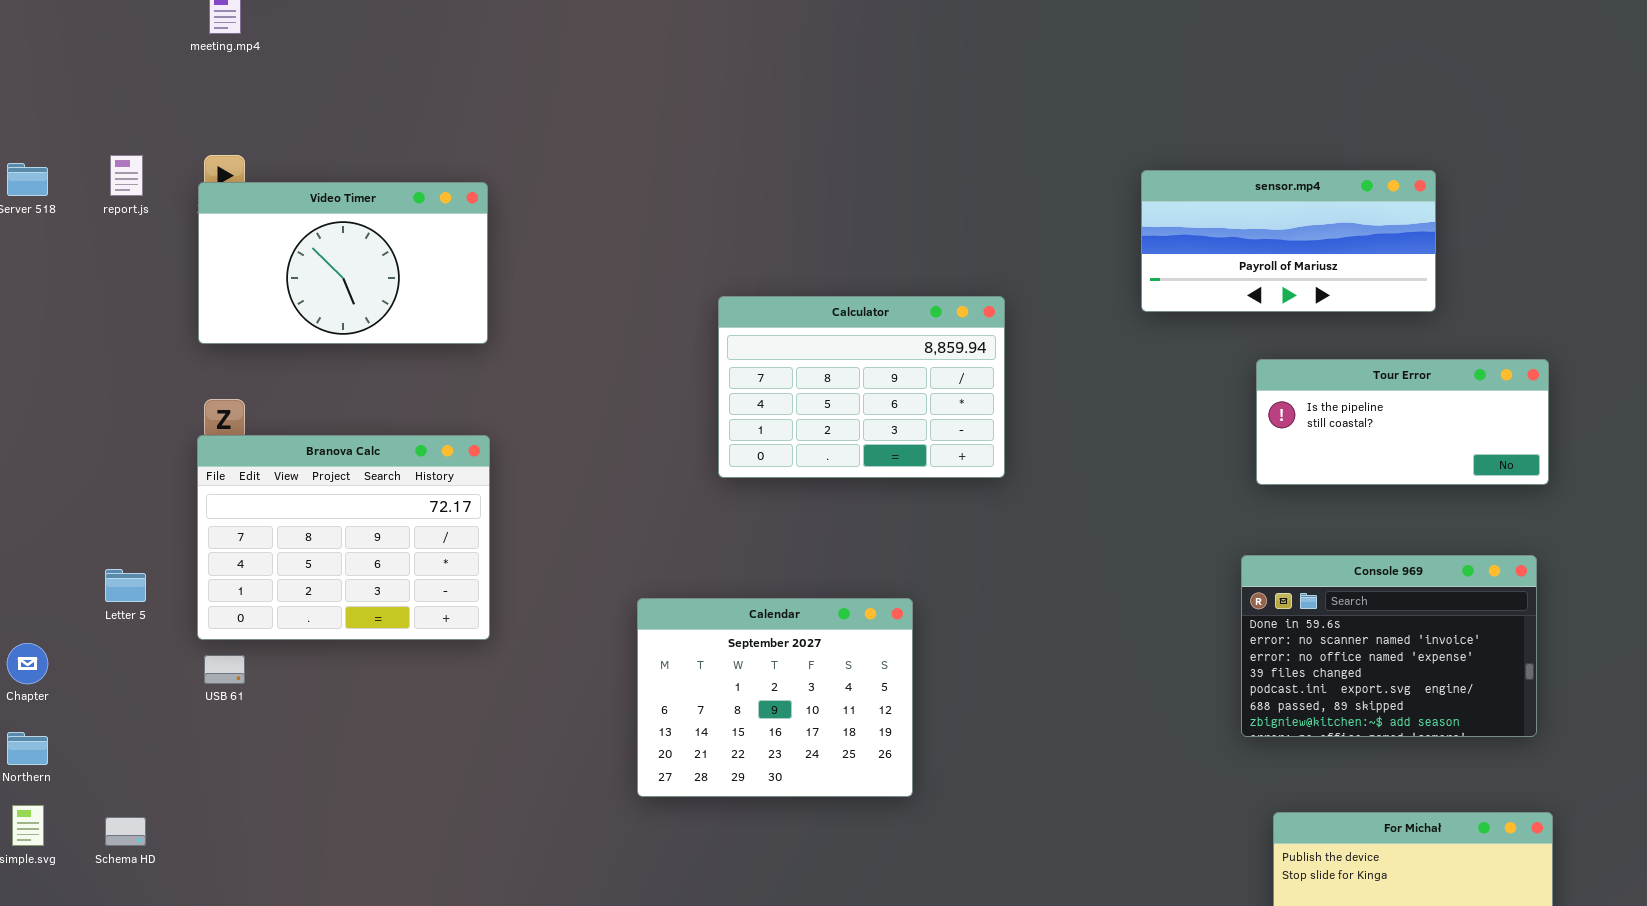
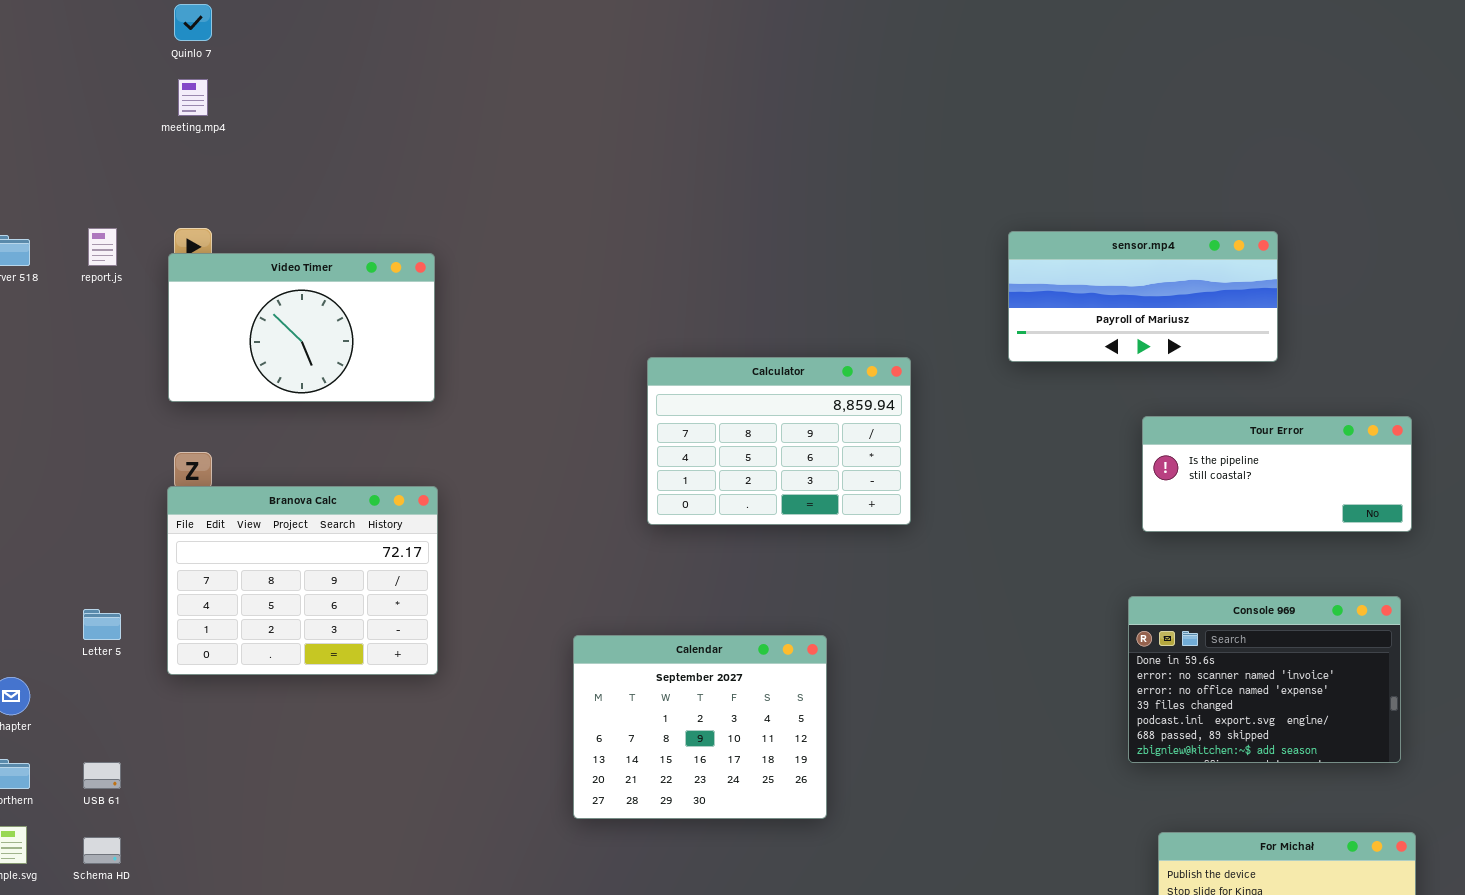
sensor.mp4: [1141,170,1436,312] -> [1008,231,1278,362], moved
USB 61: [204,655,245,684] -> [83,762,121,789], moved

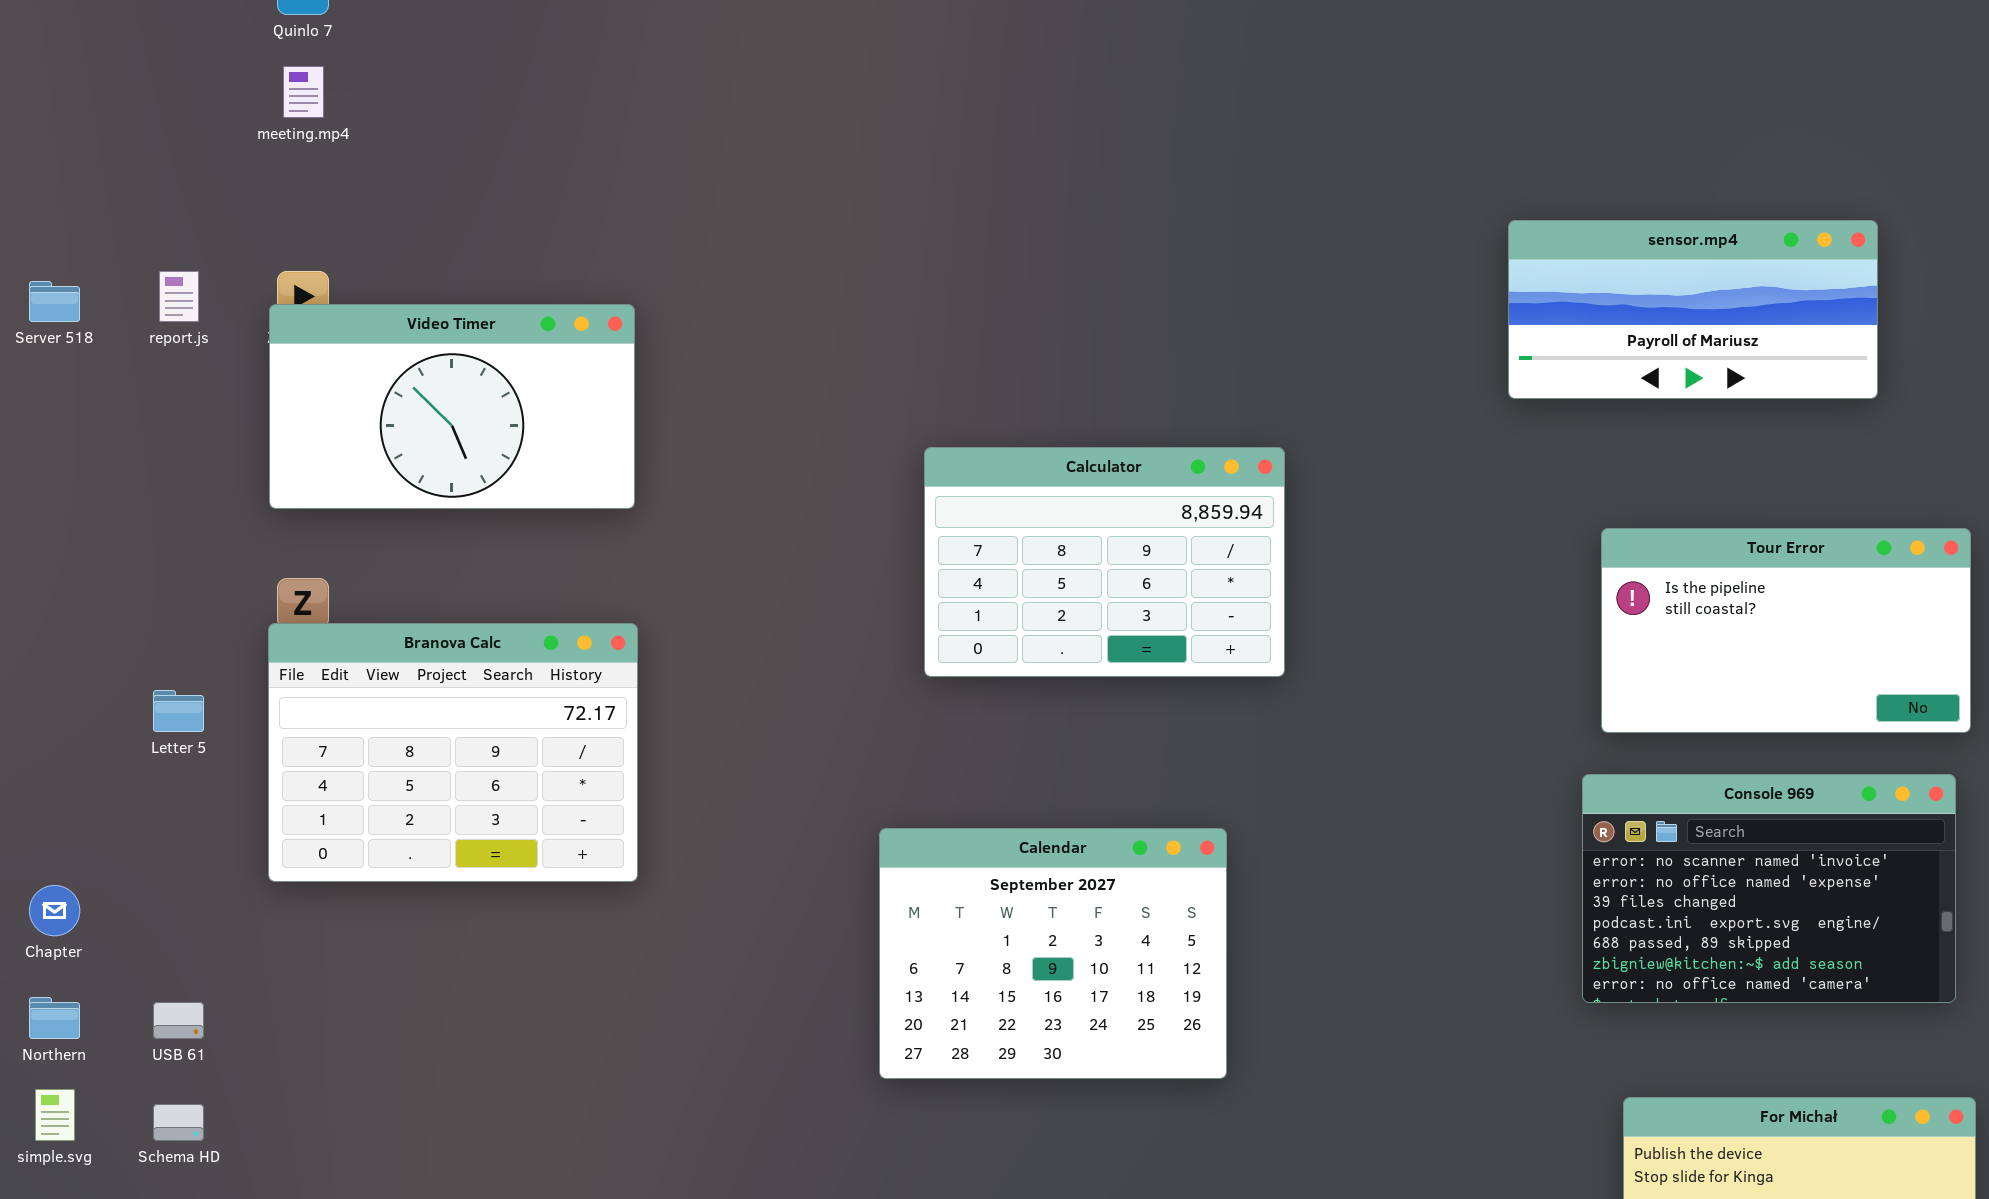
sensor.mp4: [1008,231,1278,362] -> [1508,220,1878,399], moved
Tour Error: [1142,416,1412,532] -> [1601,528,1971,733], resized
Console 969: [1128,596,1401,763] -> [1582,774,1956,1003], scrolled down 1 row
Letter 5: [83,609,121,640] -> [153,690,204,732], moved
Calendar: [573,635,827,819] -> [879,828,1227,1079], moved

